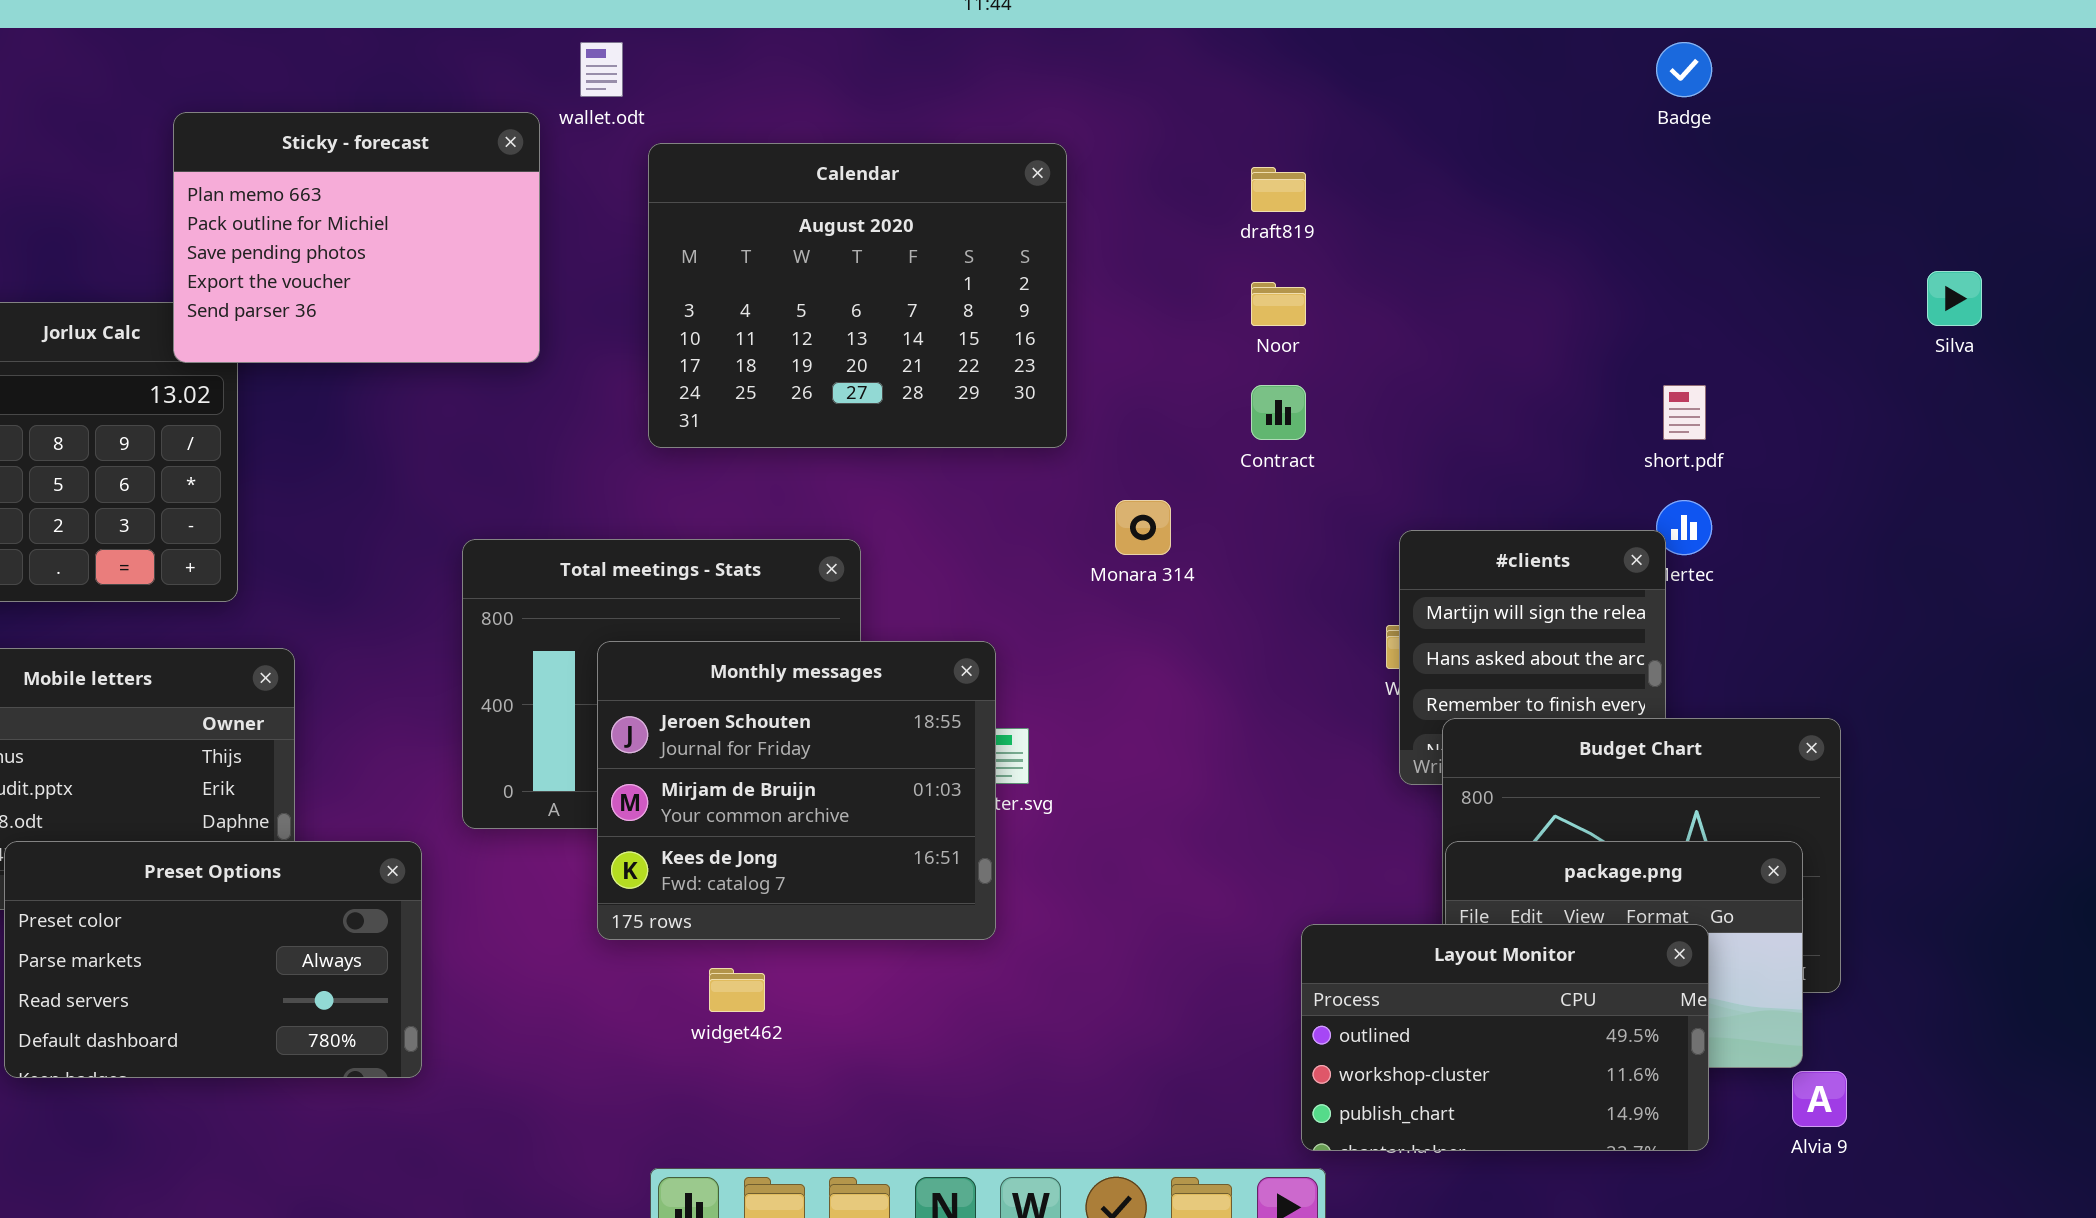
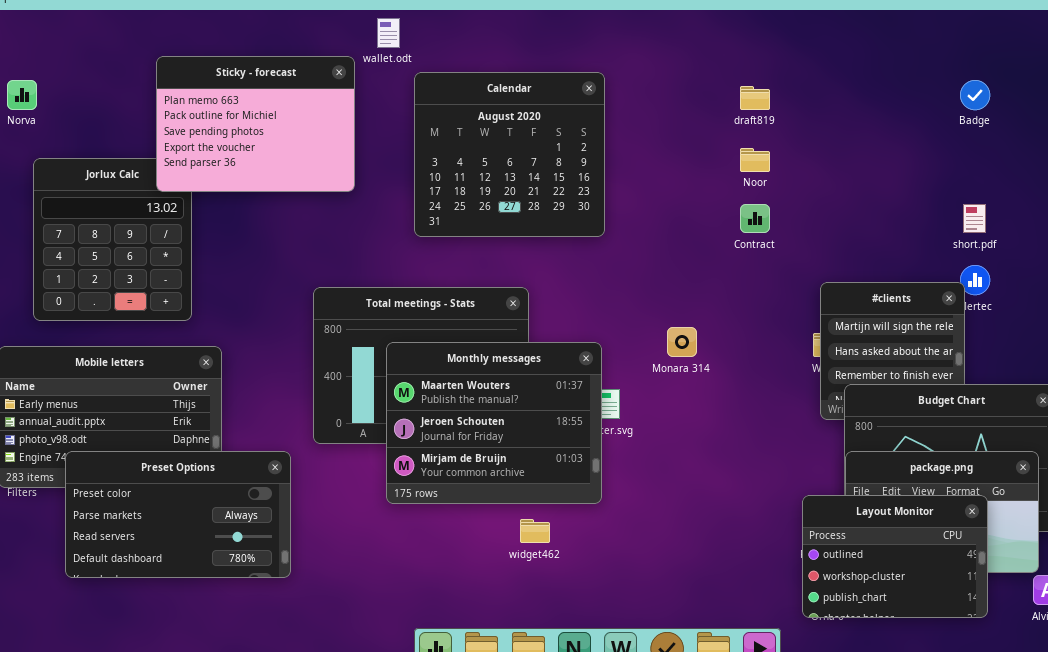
Badge: [1656,42,1712,97] -> [960,80,990,110], moved
Calendar: [648,143,1067,448] -> [414,72,605,237], resized
Monara 314: [1115,500,1171,555] -> [667,327,697,357], moved
Monthly messages: [597,641,996,940] -> [386,342,602,504], scrolled up 1 row
Layout Monitor: [1301,924,1709,1151] -> [802,495,988,618], resized
widget462: [709,968,765,1012] -> [520,519,550,543], moved

